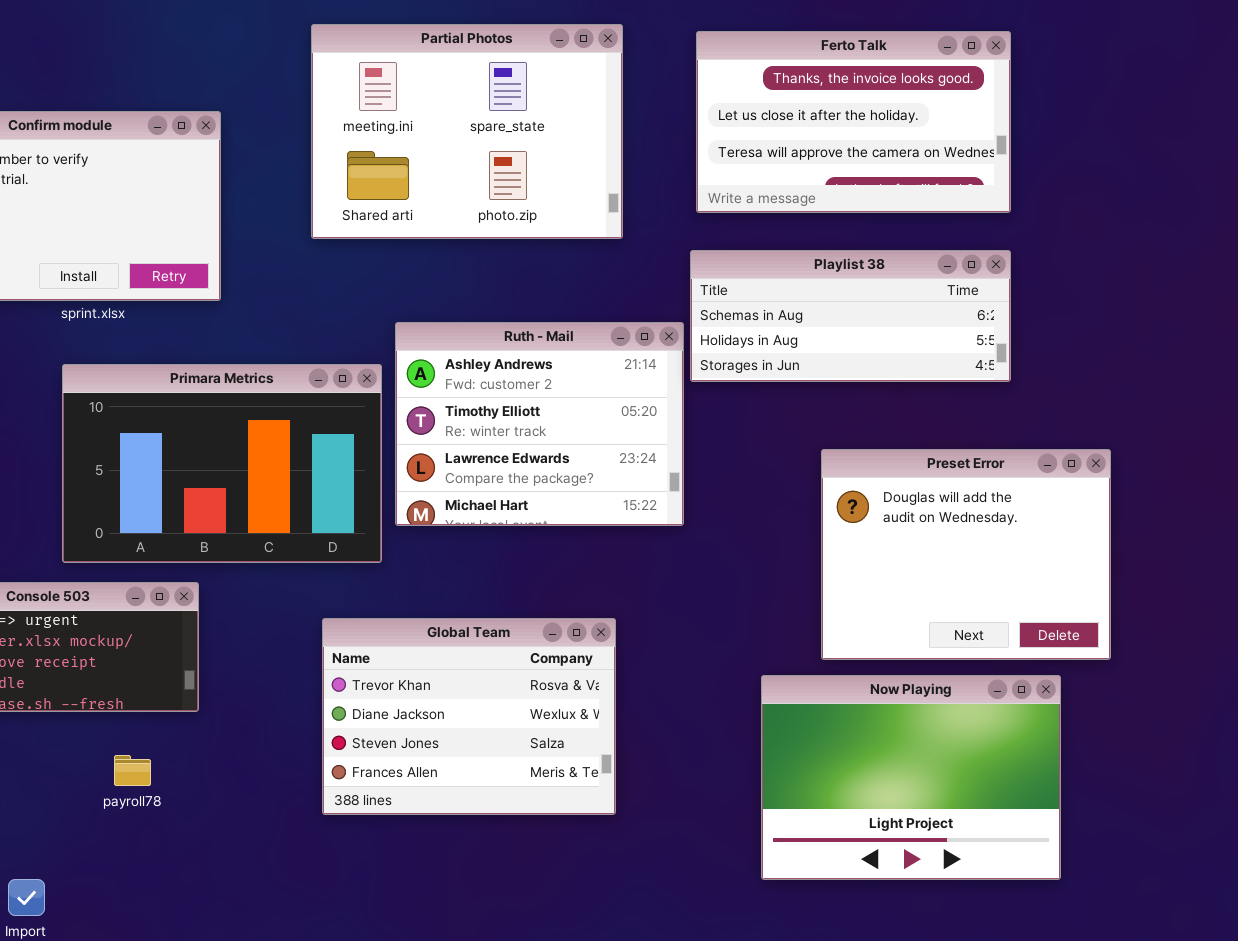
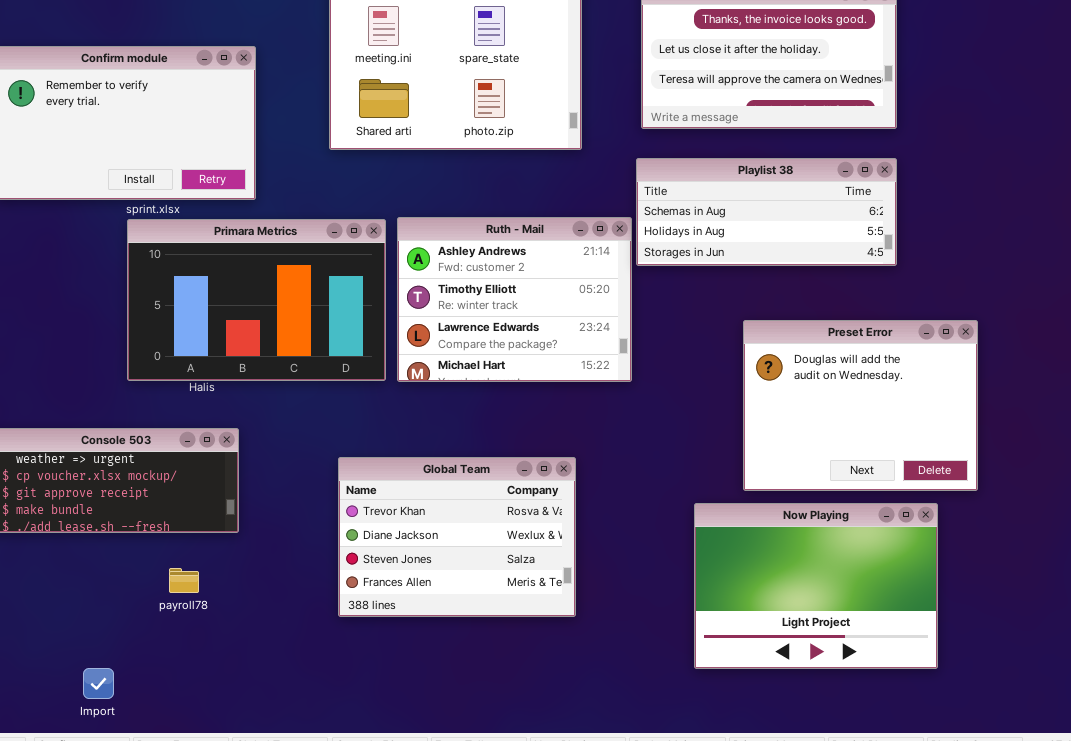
Primara Metrics: [62,364,382,563] -> [127,219,386,381], moved

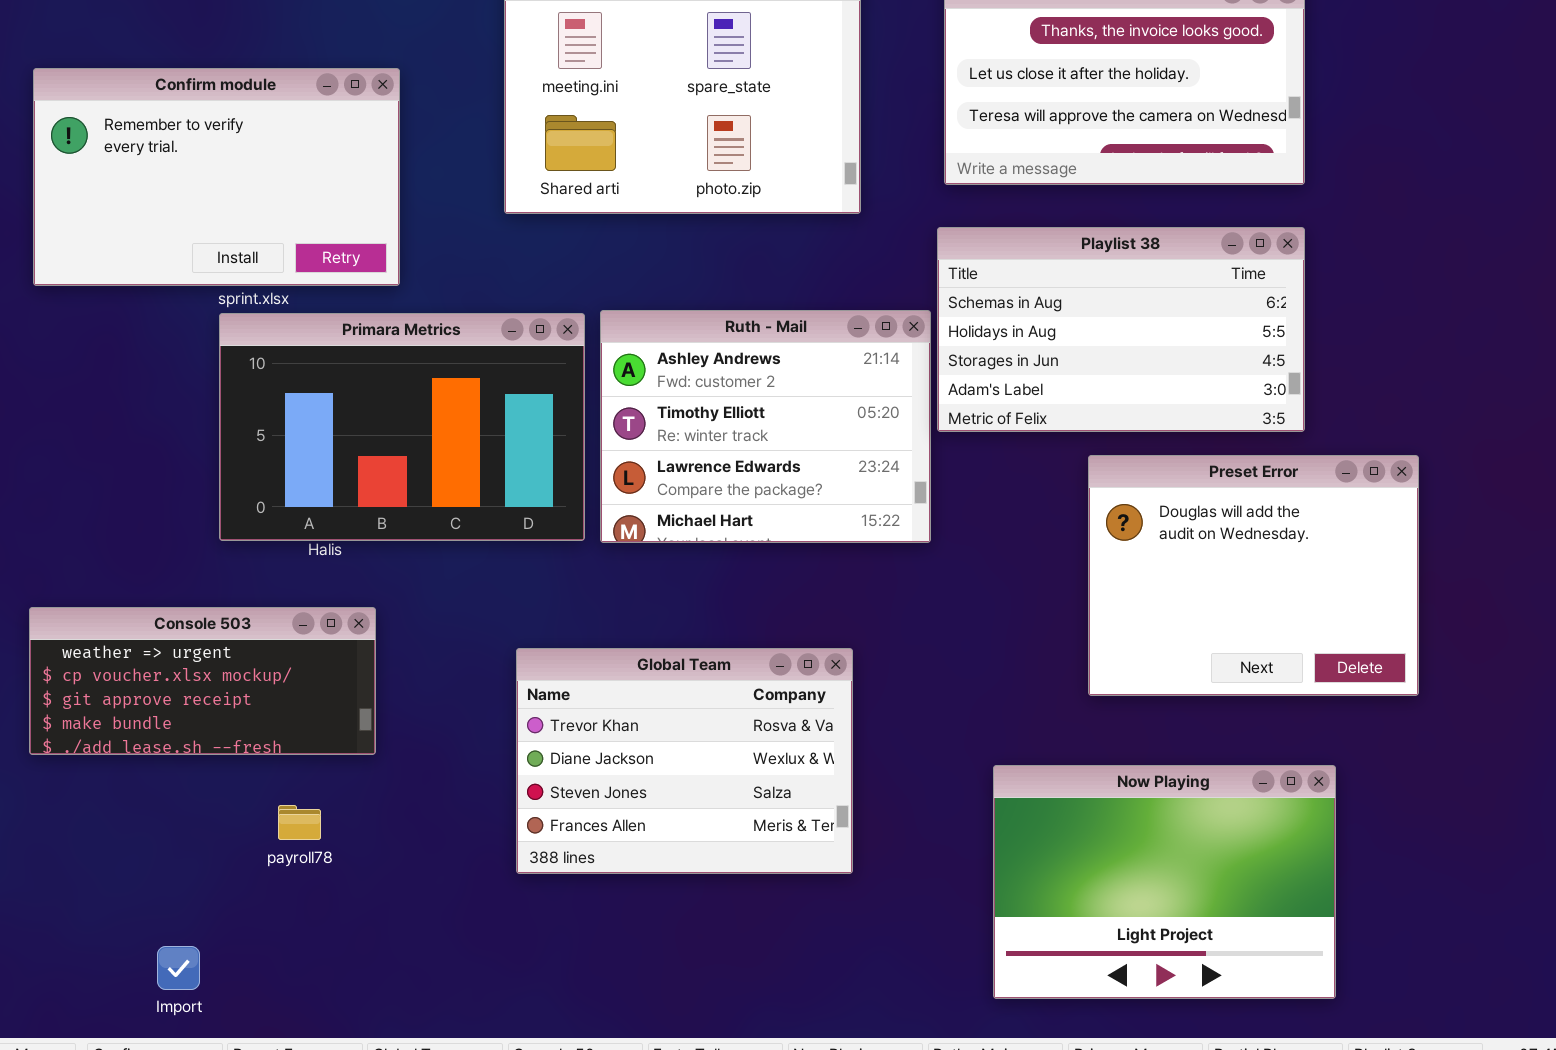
Playlist 38: [636,158,897,266] -> [937,227,1305,432], resized
Now Playing: [694,503,938,669] -> [993,765,1336,999], moved

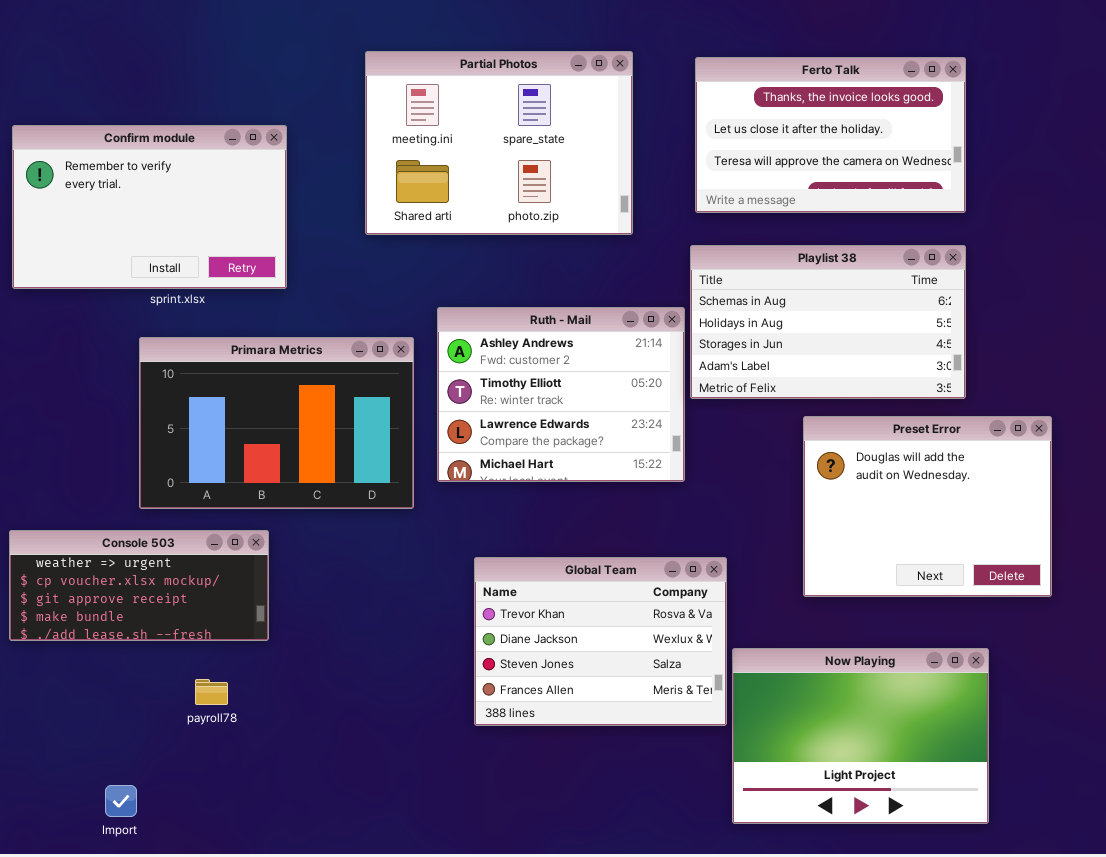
Primara Metrics: [219,313,585,541] -> [139,337,414,509], moved
Global Team: [516,648,853,874] -> [474,557,727,726], moved

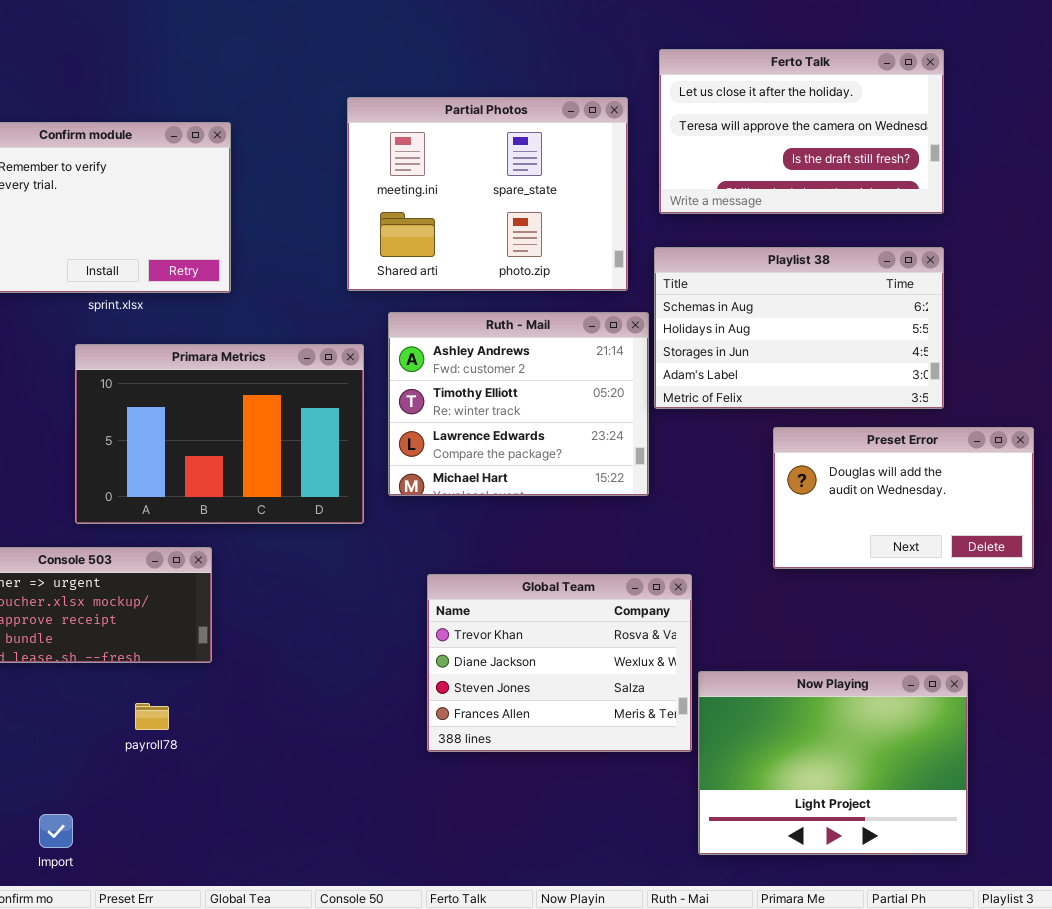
Partial Photos: [365,51,633,235] -> [347,97,628,291], moved
Ferto Talk: [695,57,966,213] -> [659,49,944,214], scrolled down 1 row
Preset Error: [803,416,1052,597] -> [773,427,1034,569], resized

